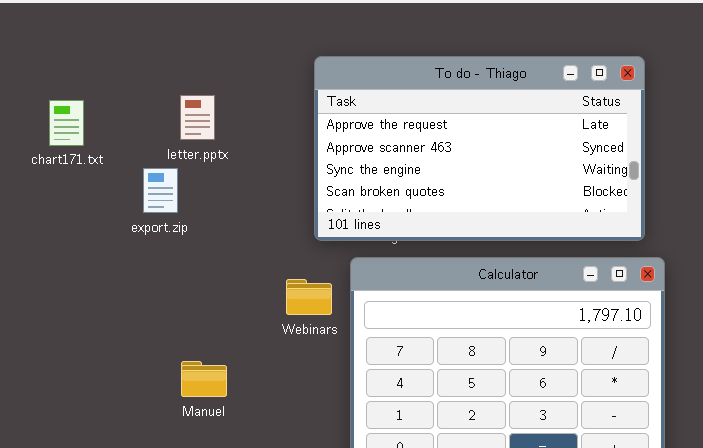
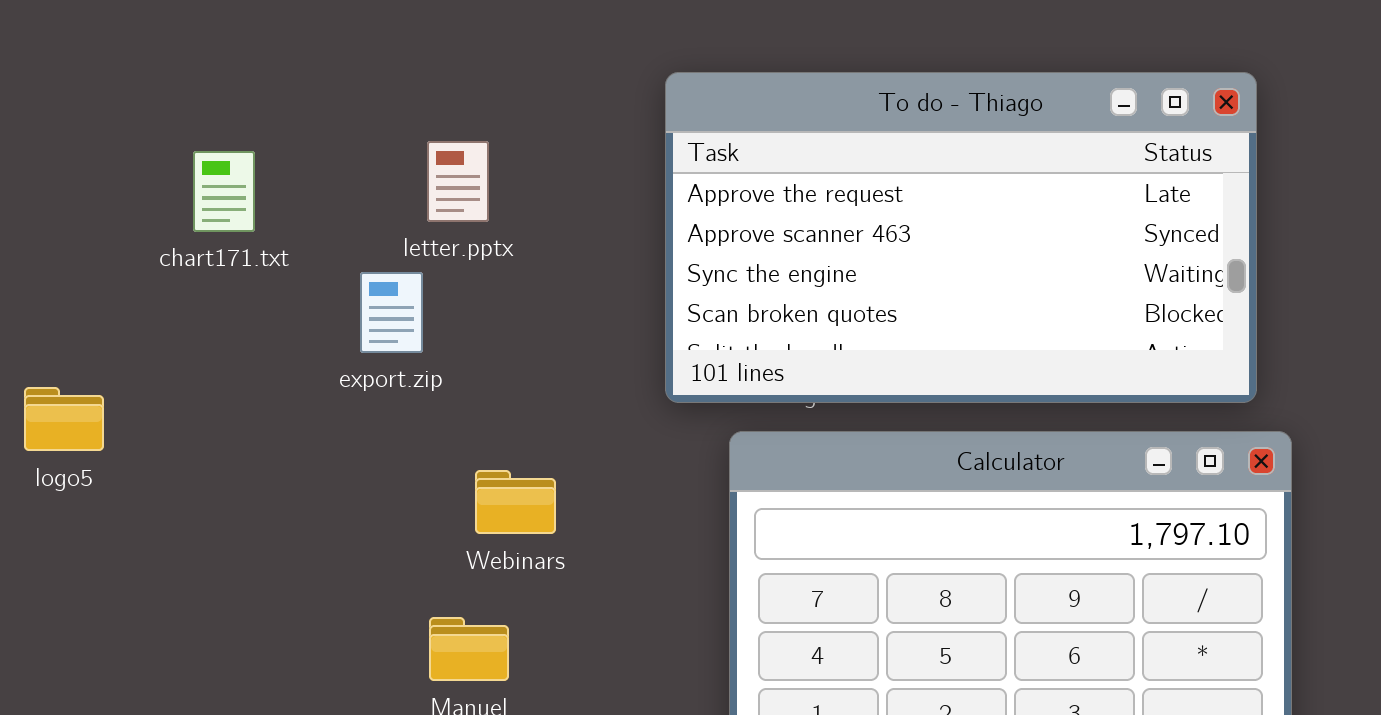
Webinars: [286,279,332,315] -> [475,470,556,534], moved

